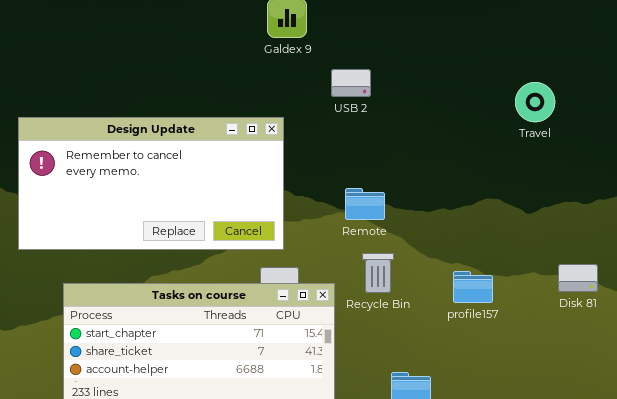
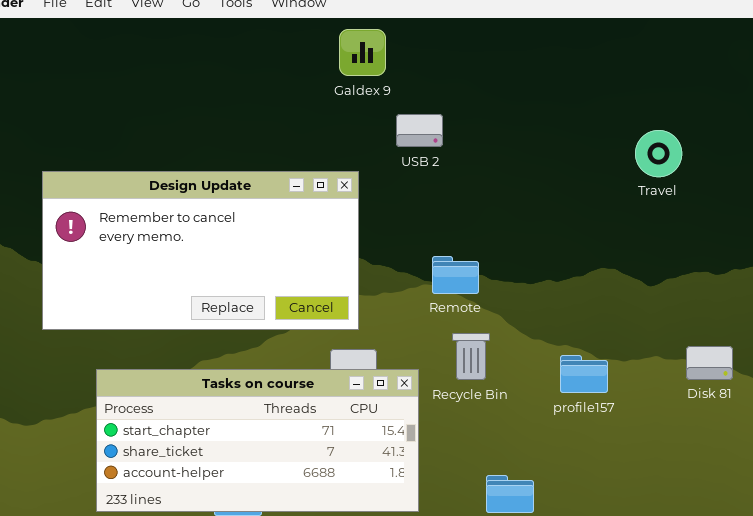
USB 2: [331,69,371,97] -> [396,114,443,147], moved

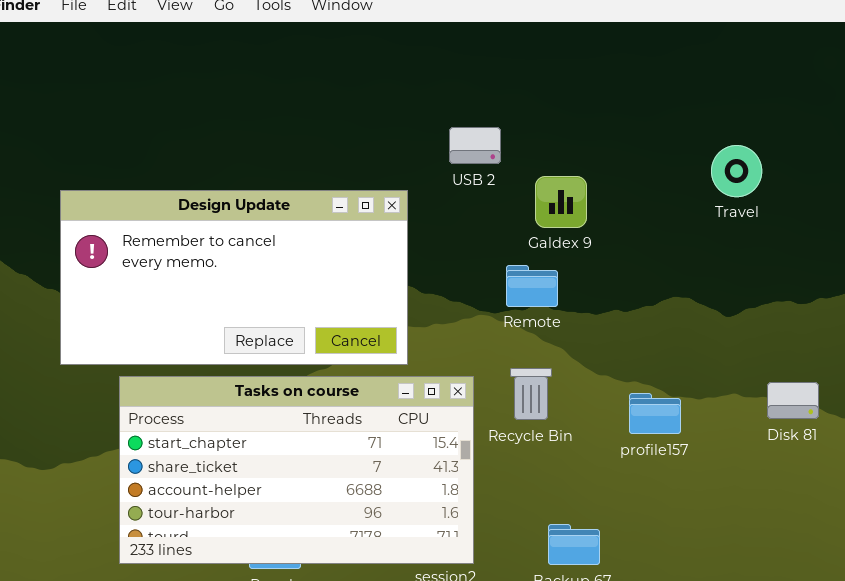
Galdex 9: [339,29,386,76] -> [535,176,587,228], moved
Remote: [432,256,479,294] -> [506,265,558,307], moved
Tasks on course: [96,369,419,512] -> [119,376,474,564], resized

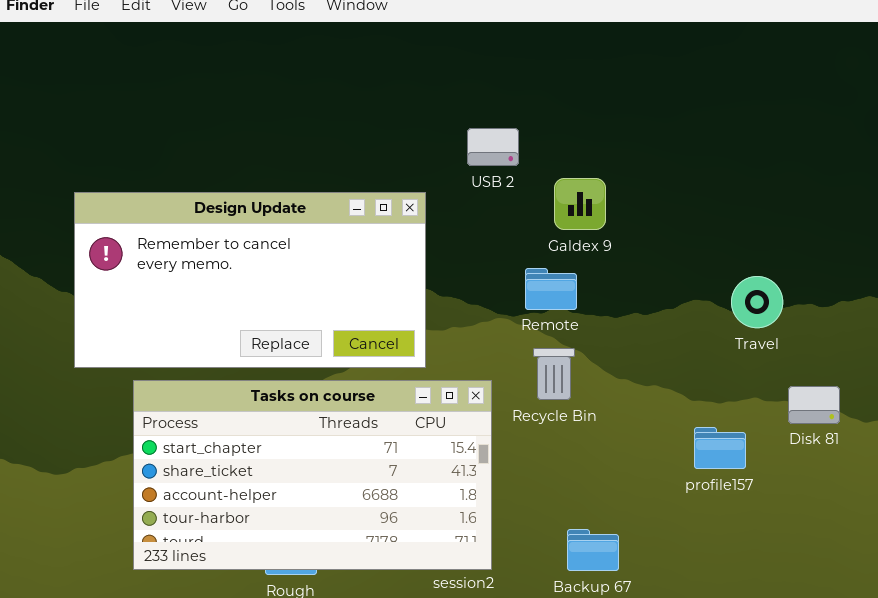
Travel: [711,145,762,197] -> [731,276,783,328], moved
Recycle Bin: [510,368,552,420] -> [533,348,575,400], moved
profile157: [629,393,681,434] -> [694,427,746,469], moved

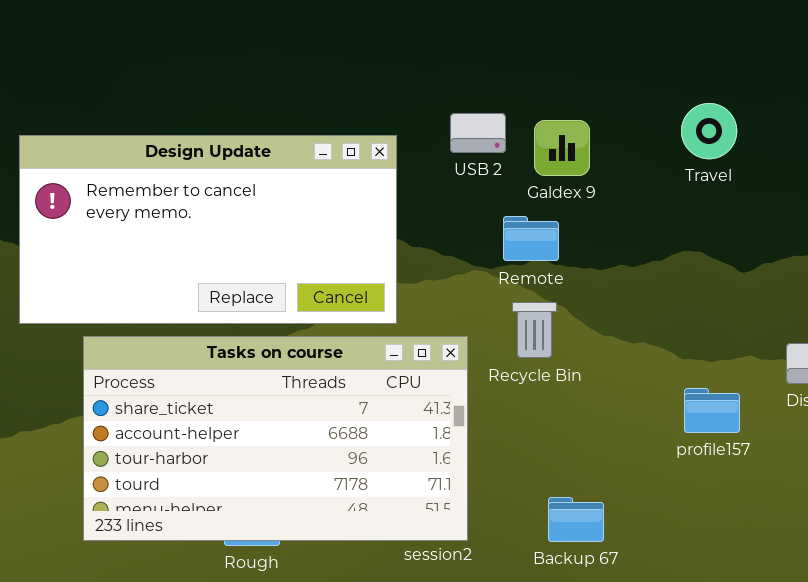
USB 2: [467,128,519,166] -> [450,113,506,153], moved
Travel: [731,276,783,328] -> [681,103,737,159], moved
Tasks on course: [133,380,492,570] -> [83,336,468,541], scrolled down 1 row

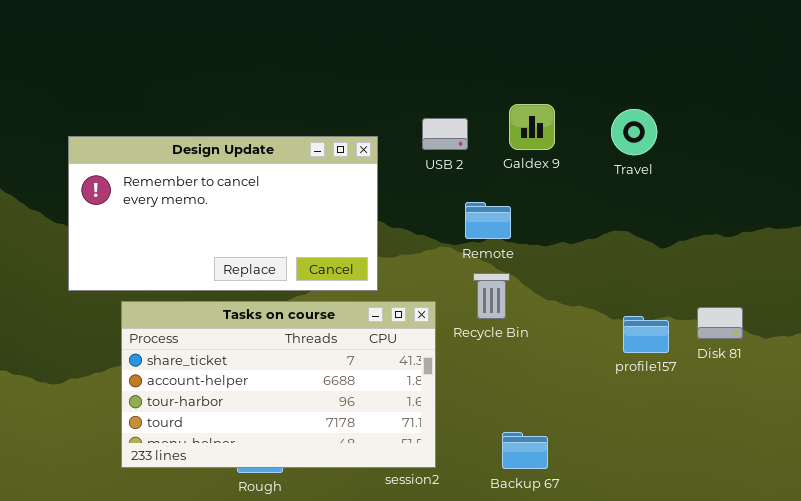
Galdex 9: [534,120,590,176] -> [509,104,555,150], moved
profile157: [684,388,740,433] -> [623,316,669,353], moved

